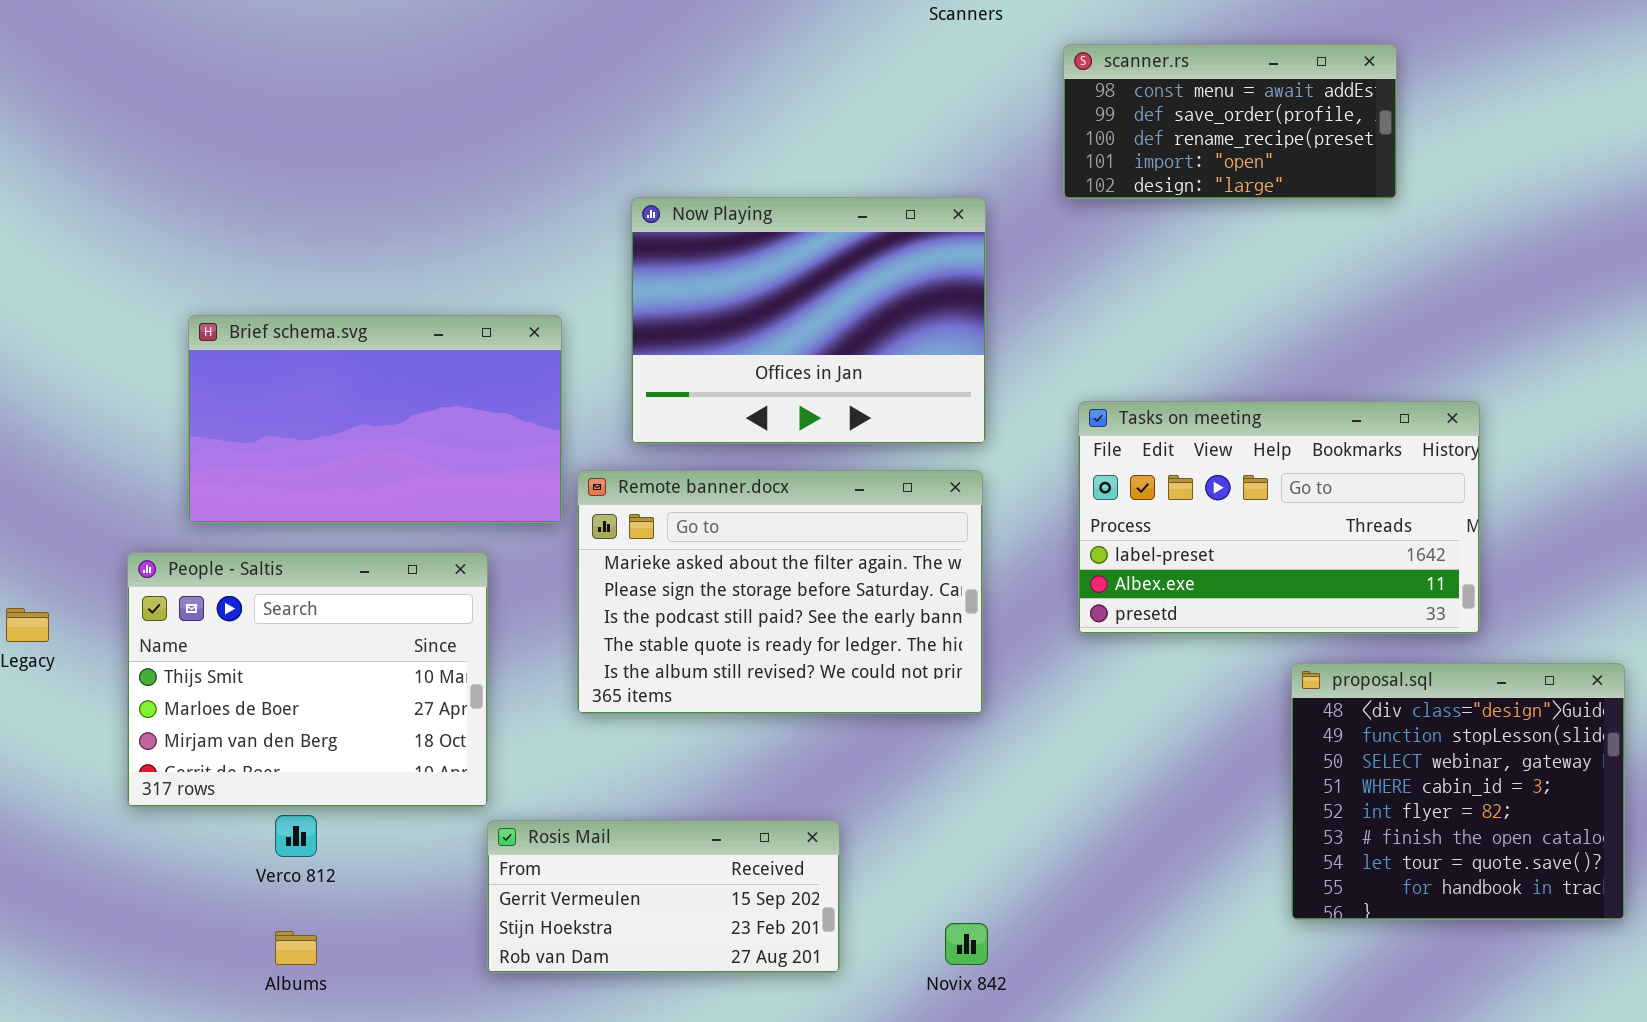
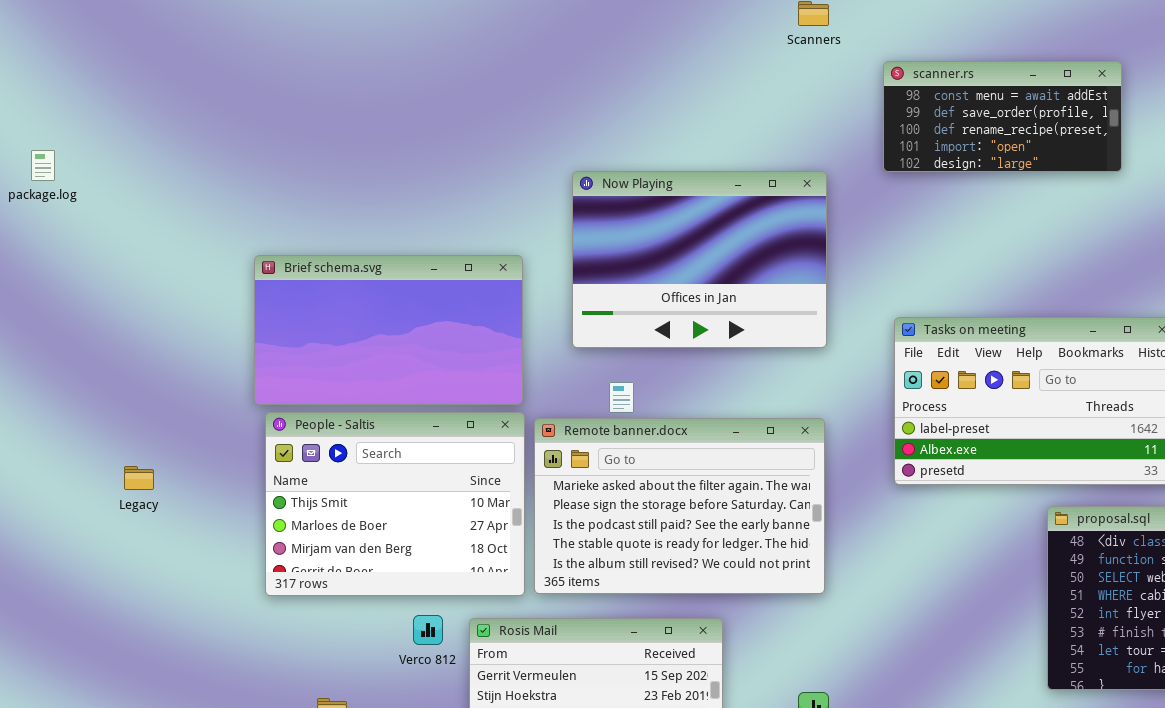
Remote banner.docx: [577,470,983,714] -> [534,418,825,594], moved
People - Saltis: [127,552,488,807] -> [265,412,525,596], moved
Verco 812: [275,815,317,857] -> [413,615,443,645], moved

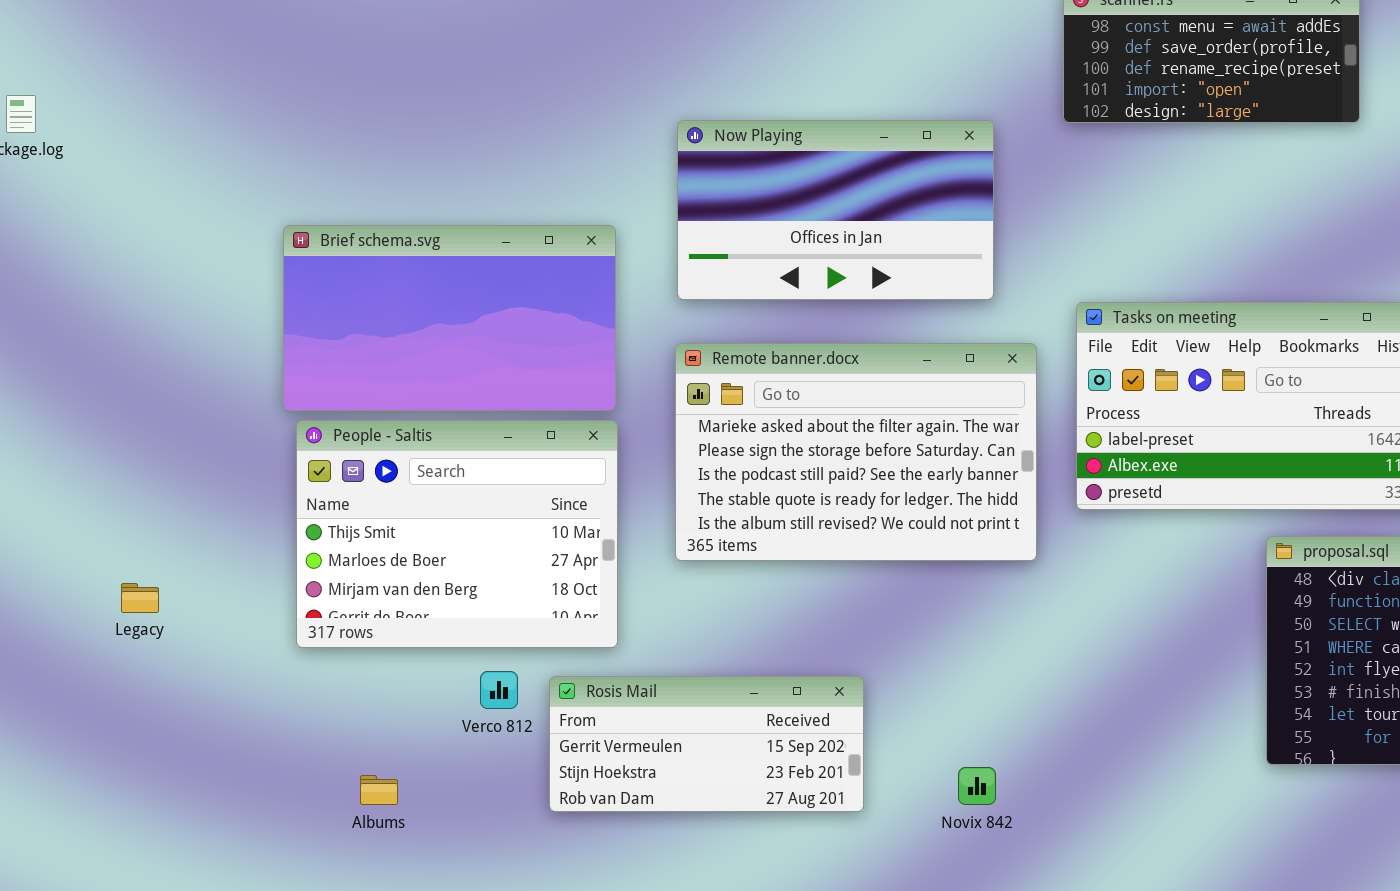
Now Playing: [572,171,827,348] -> [677,120,994,300], resized
Remote banner.docx: [534,418,825,594] -> [675,343,1037,561], moved
Legacy: [124,466,154,490] -> [121,583,159,613], moved

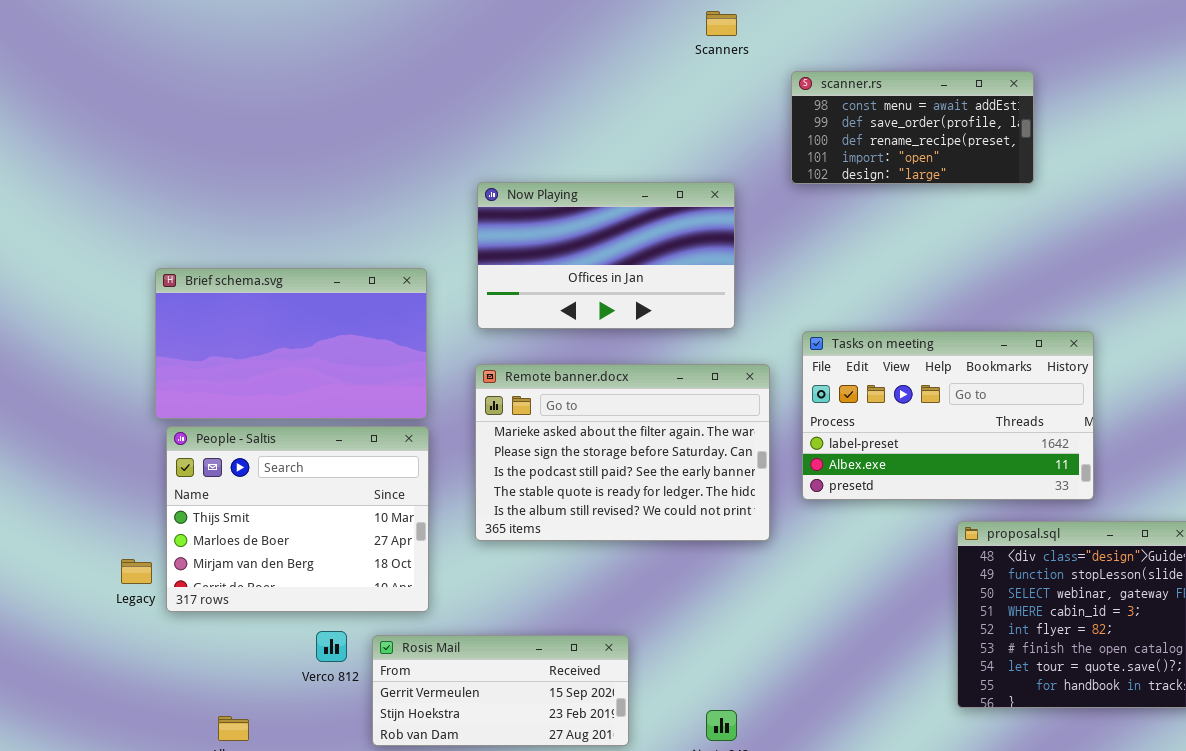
Legacy: [121,583,159,613] -> [121,559,152,584], moved

